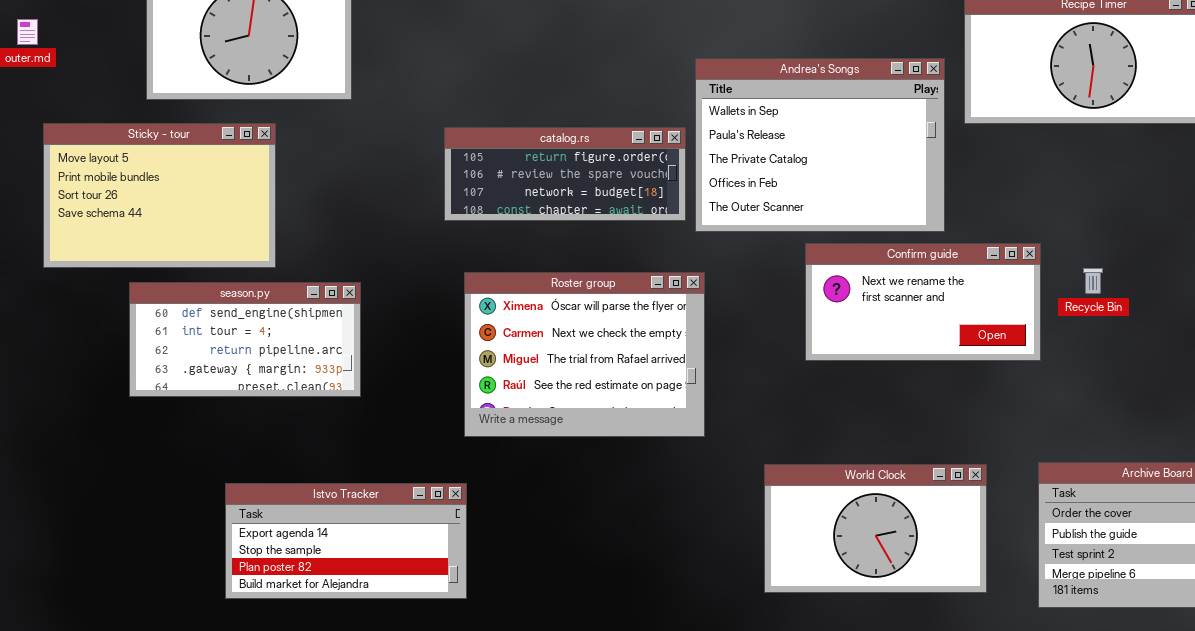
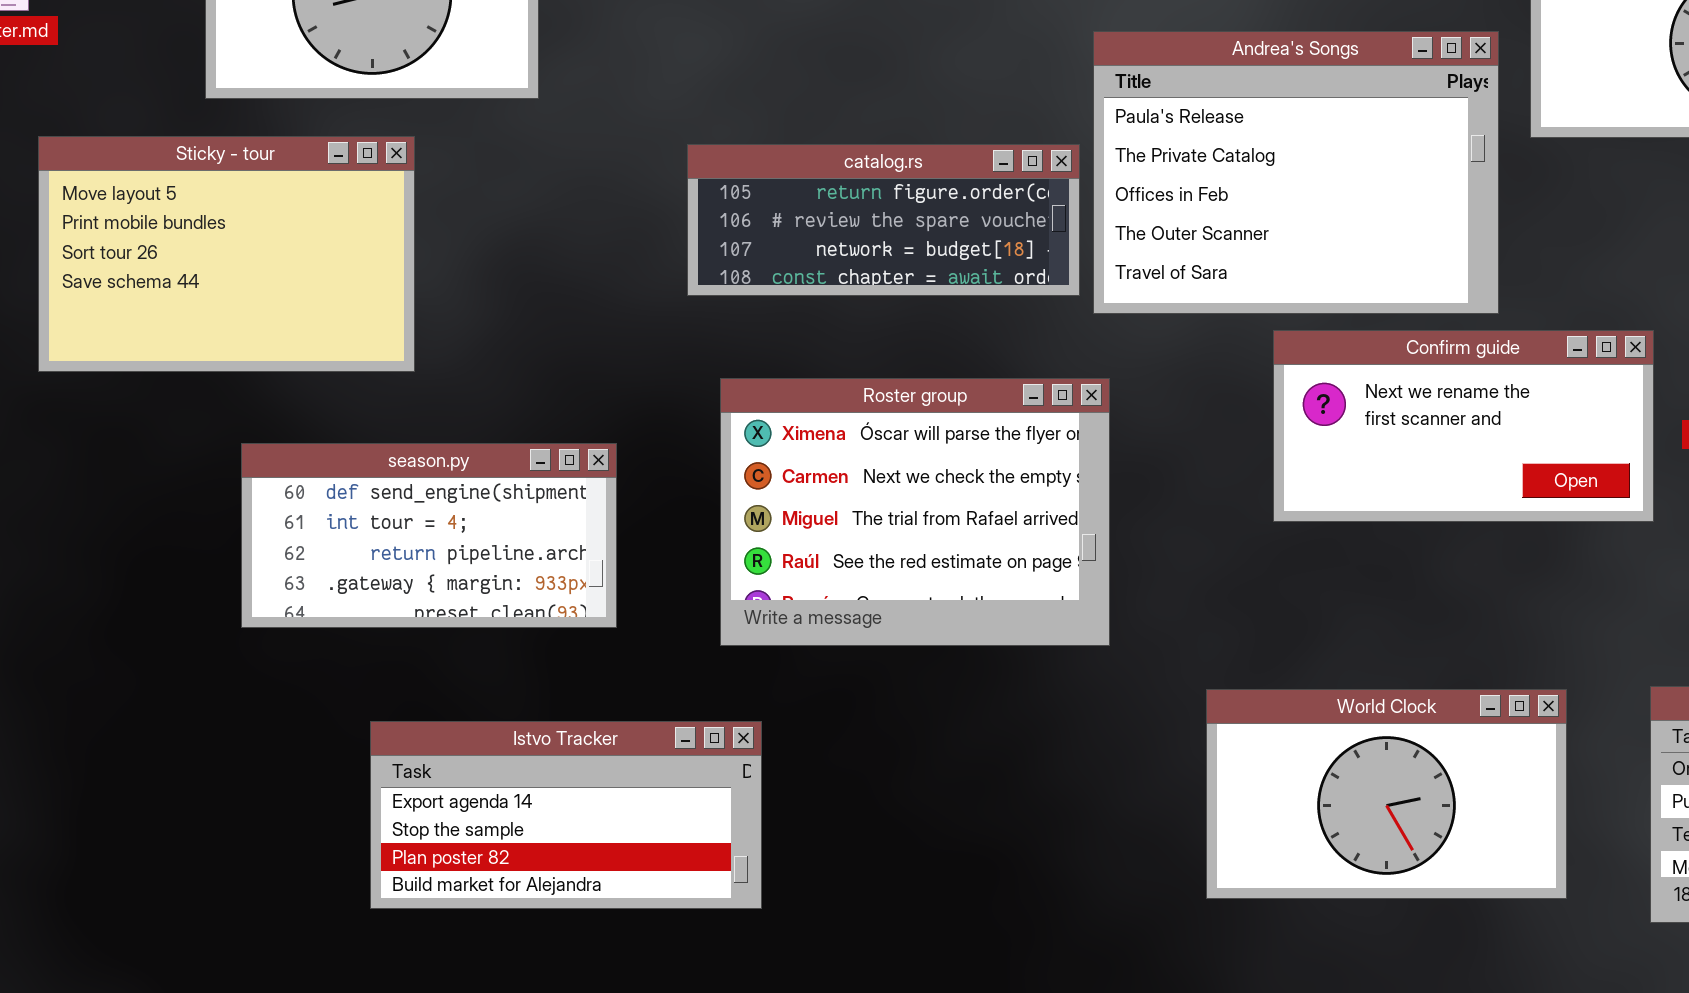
Andrea's Songs: [695,58,945,232] -> [1093,31,1499,314], scrolled down 1 row
season.py: [129,282,361,397] -> [241,443,617,628], moved
Istvo Tracker: [225,483,467,599] -> [370,721,762,909], moved

